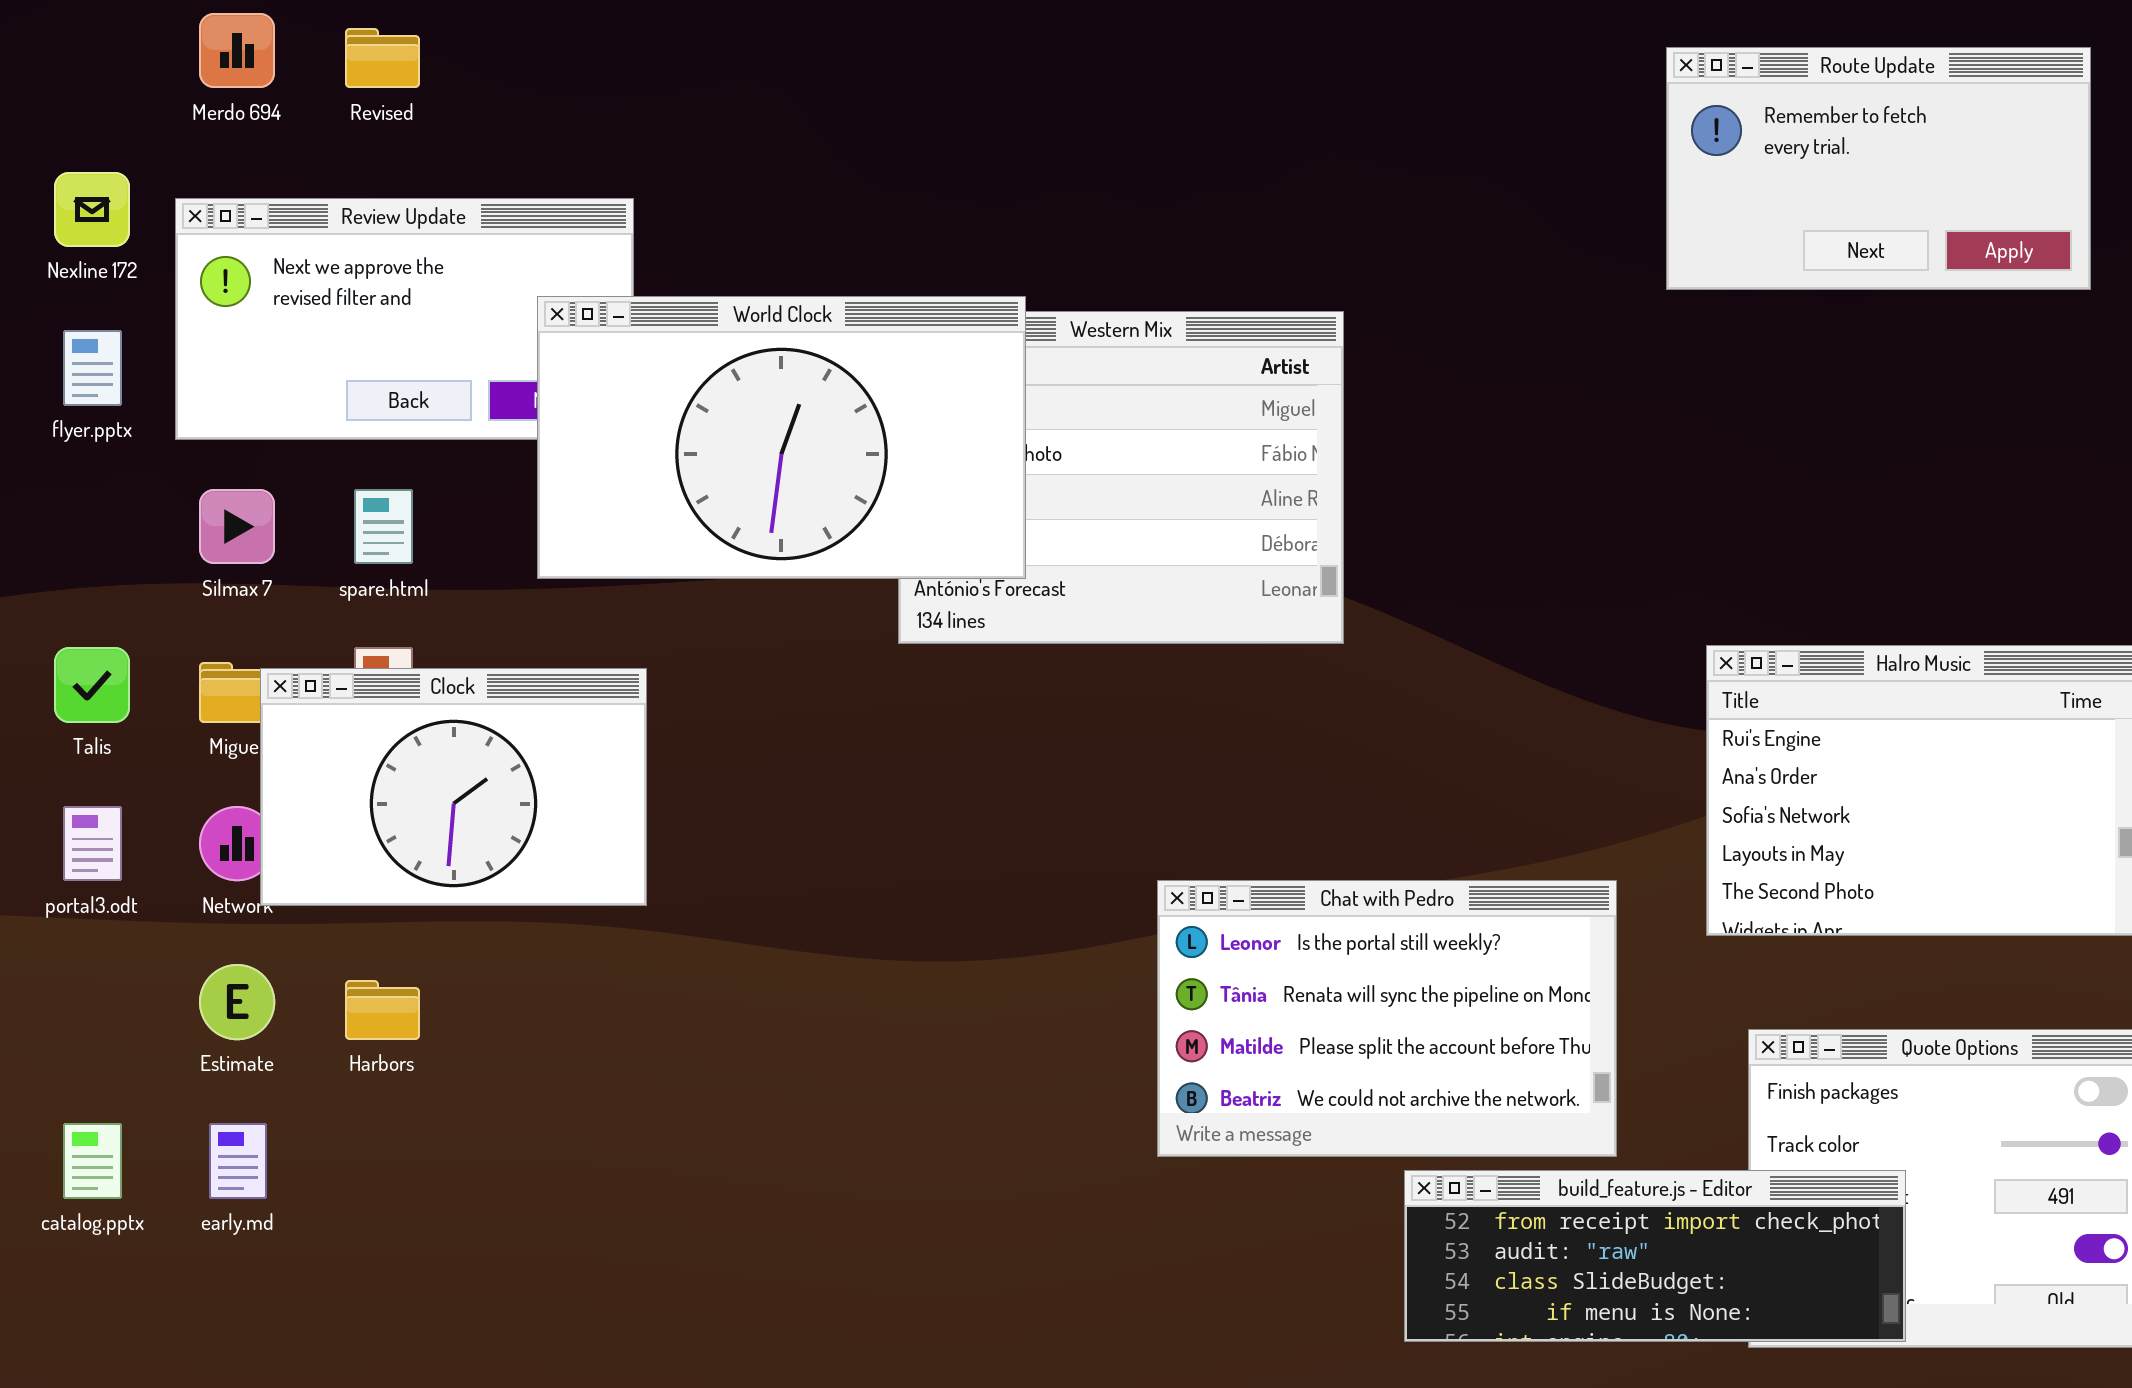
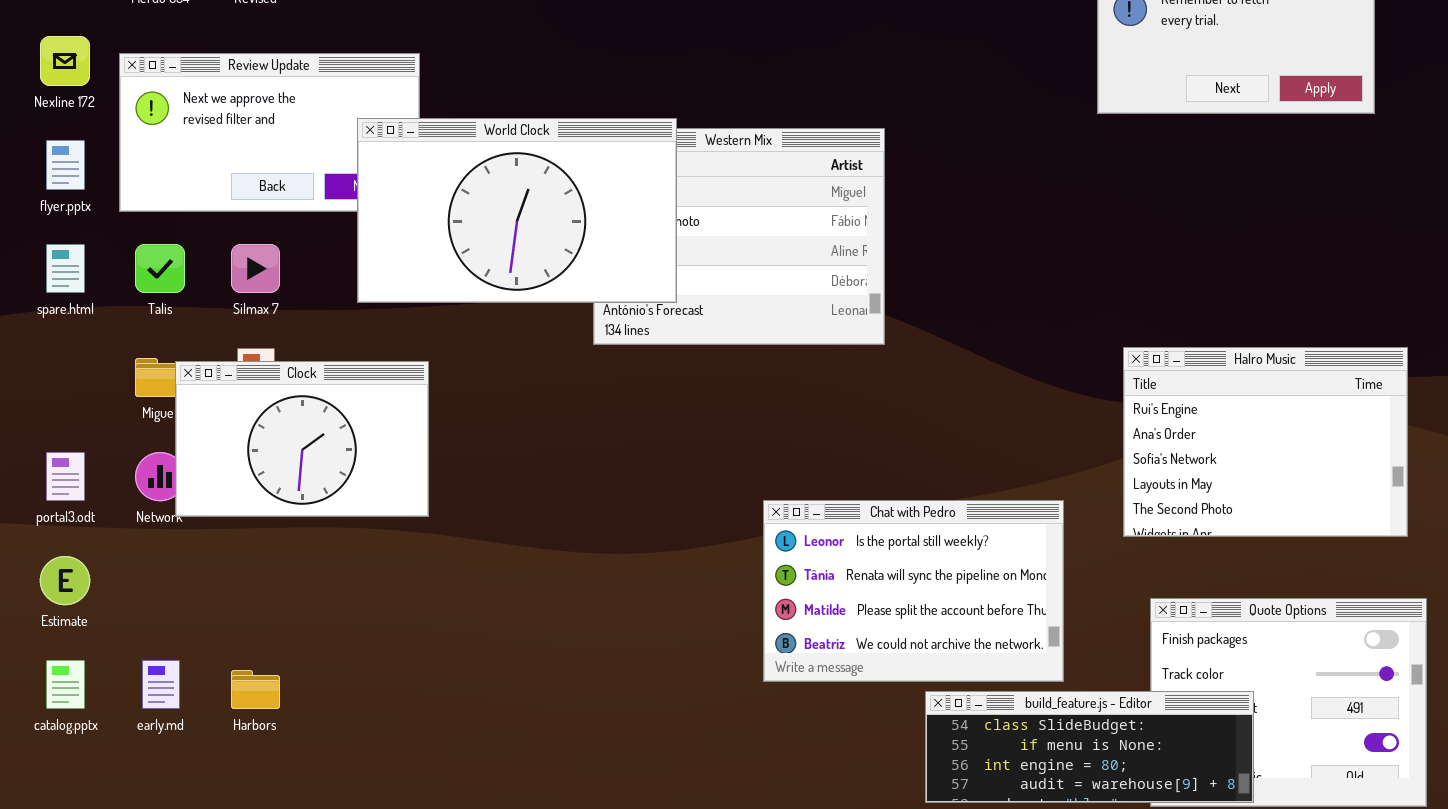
Silmax 7: [199,489,275,564] -> [231,244,280,293], moved
spare.html: [354,489,413,564] -> [46,244,85,293], moved
Talis: [54,647,130,723] -> [135,244,185,293], moved
Estimate: [199,964,275,1040] -> [40,556,90,605], moved
Harbors: [345,980,420,1040] -> [231,670,280,709], moved
build_feature.js - Editor: [1404,1170,1906,1342] -> [925,691,1254,803], scrolled down 2 rows

